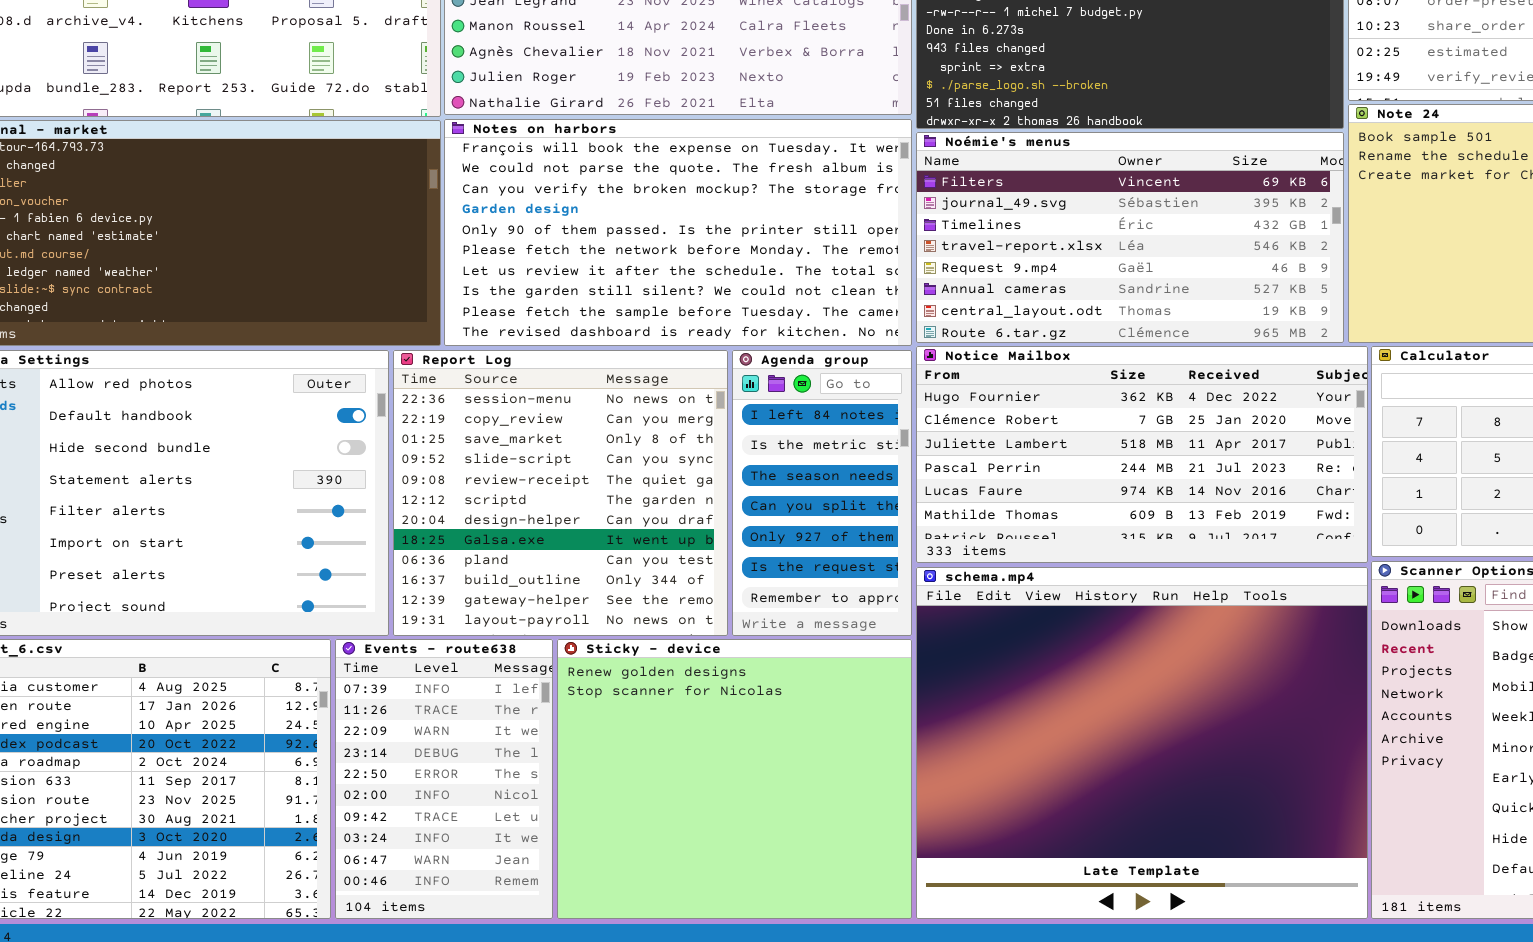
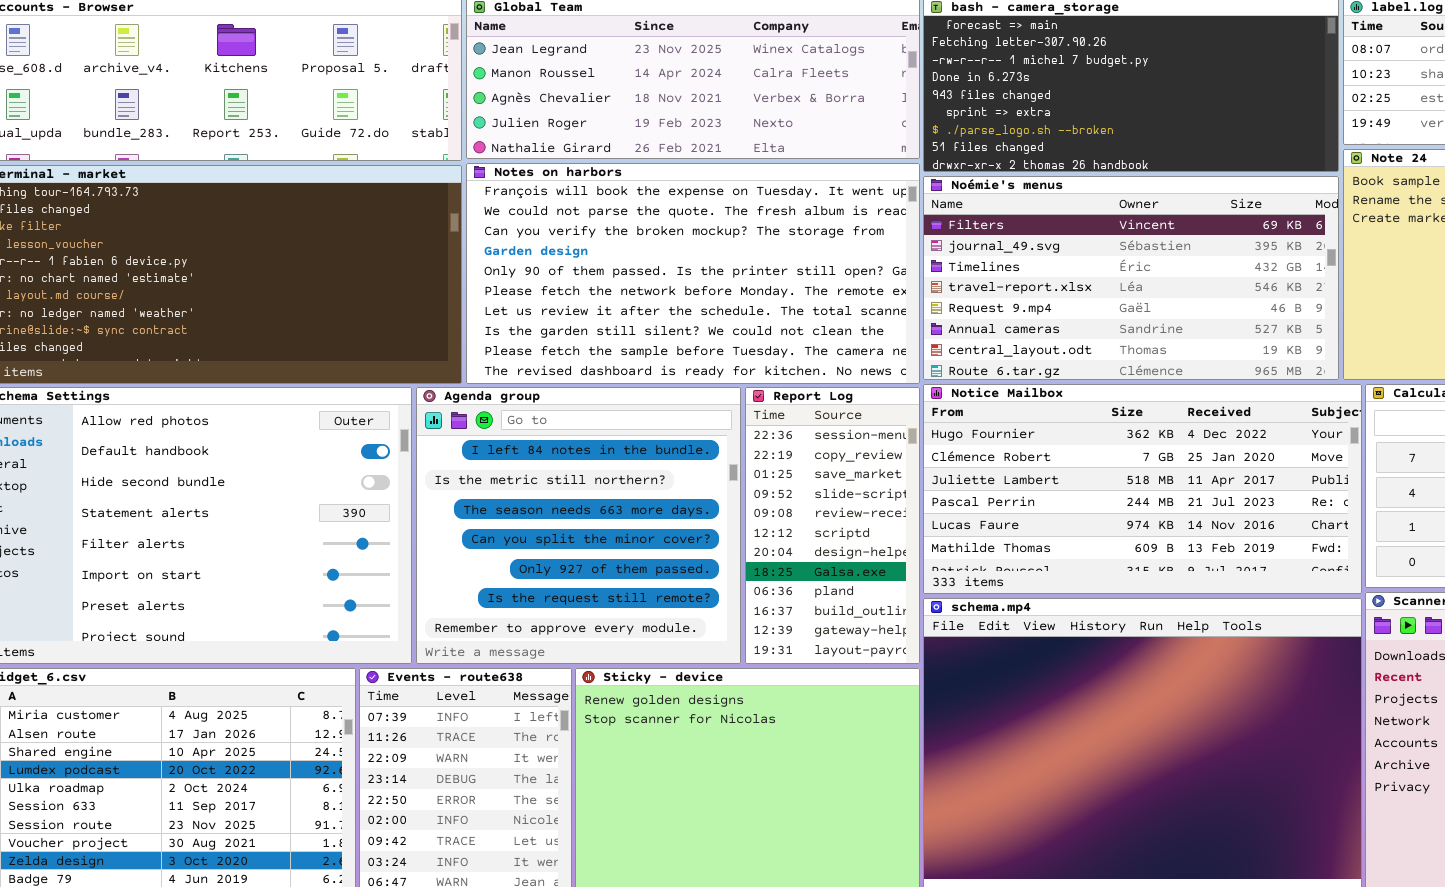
Report Log: [393,350,728,636] -> [745,387,920,664], moved, resized
Agenda group: [732,350,912,636] -> [416,387,741,664], moved, resized

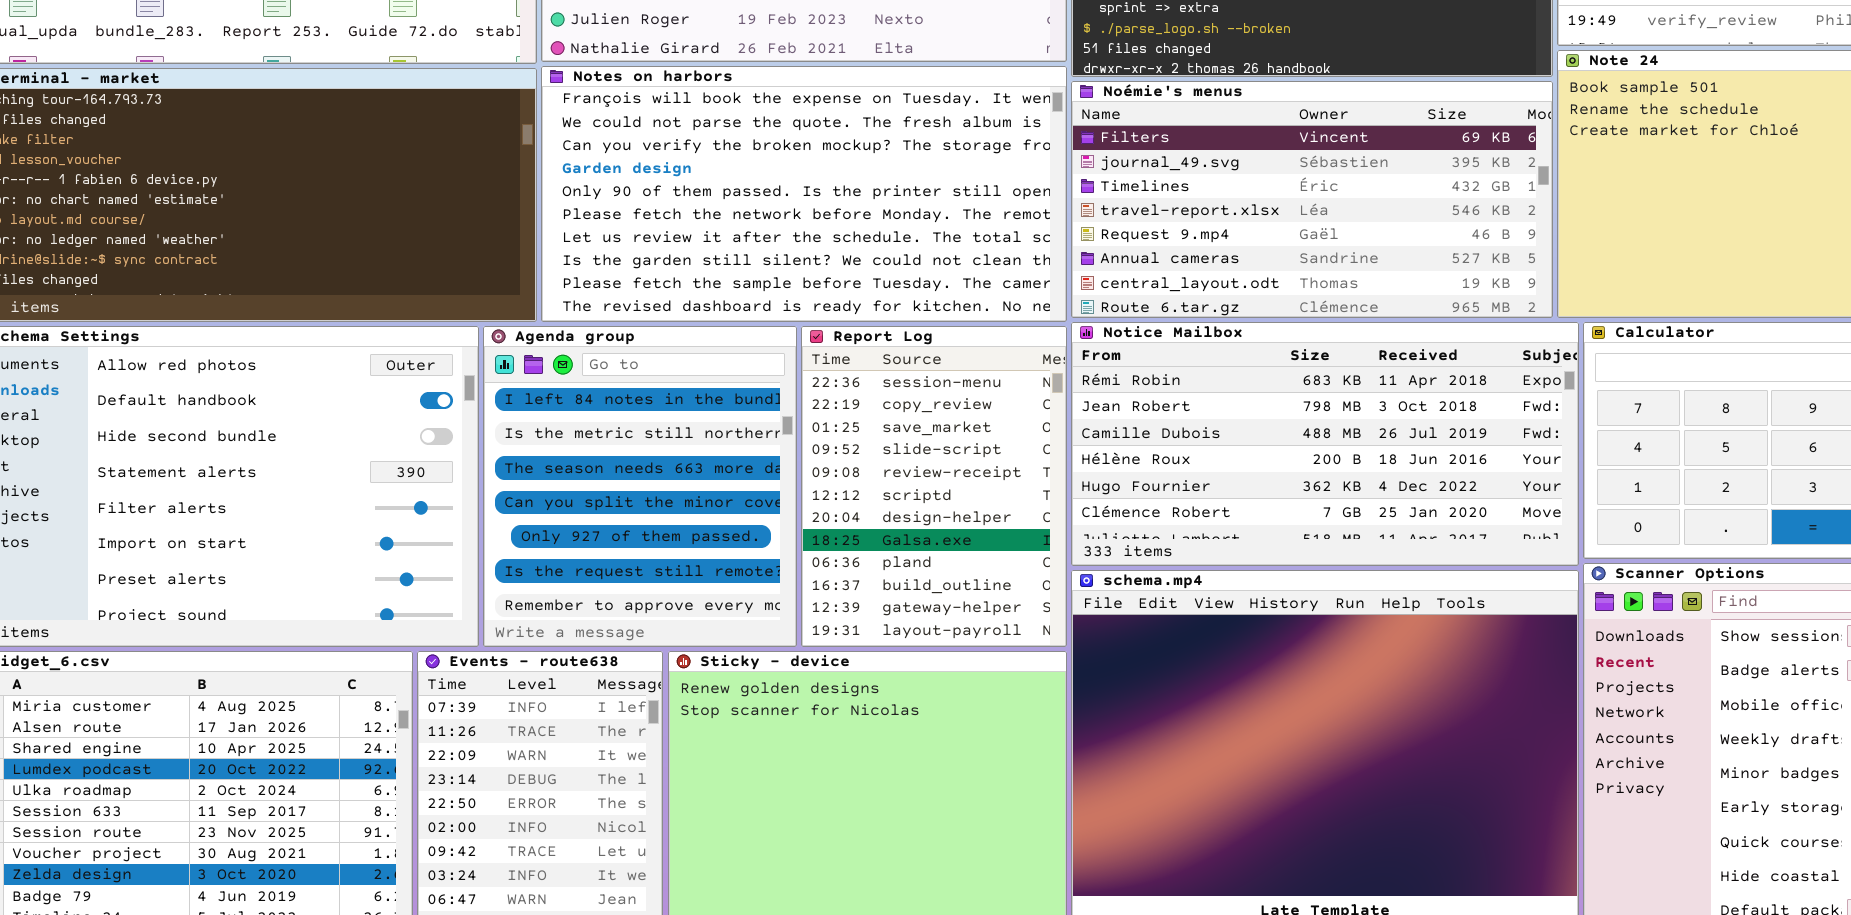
Notice Mailbox: [923,384,1362,594] -> [1071,322,1579,566], scrolled up 4 rows
Agenda group: [416,387,741,664] -> [483,326,797,647], resized
Report Log: [745,387,920,664] -> [801,326,1067,647], resized

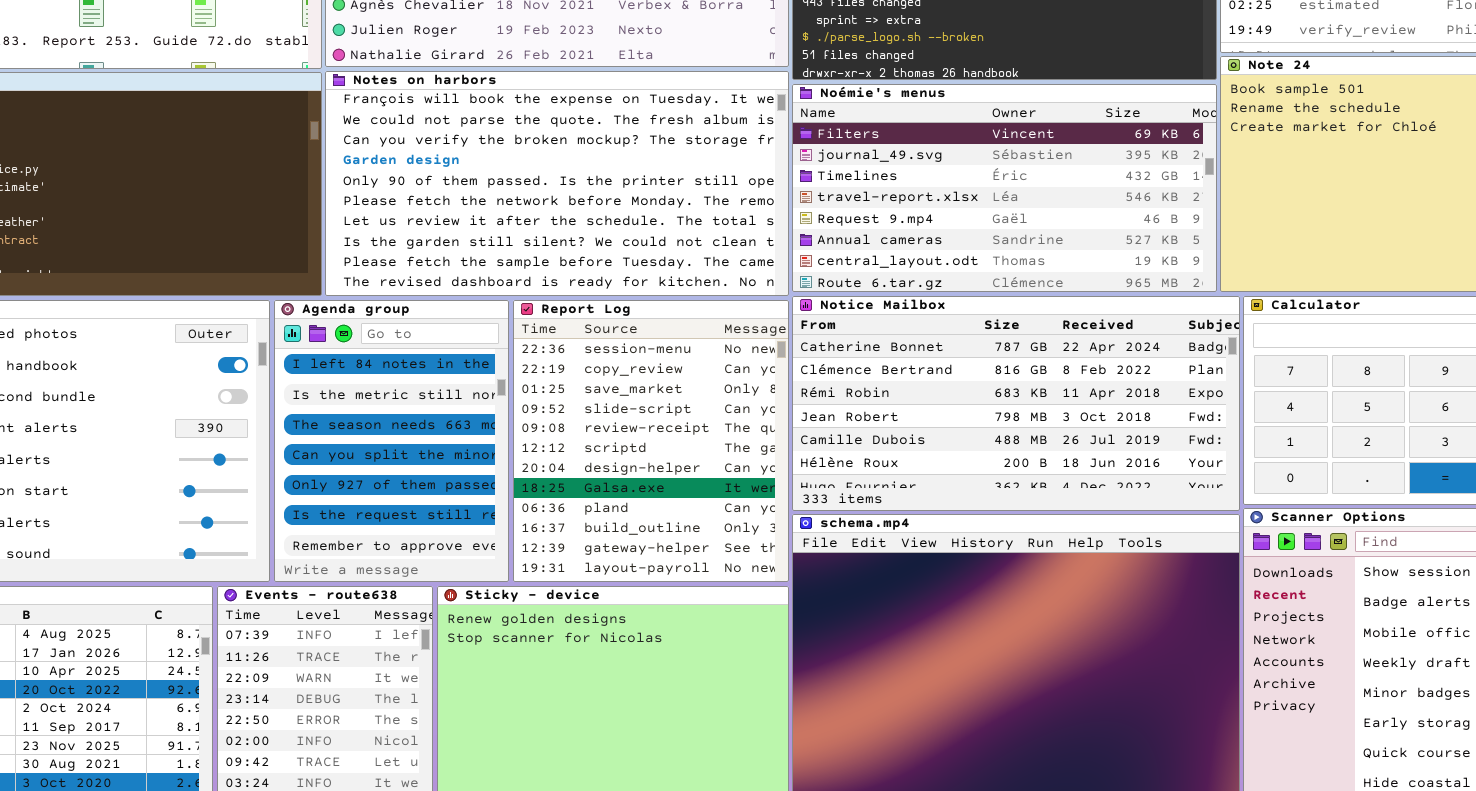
Notice Mailbox: [1071,322,1579,566] -> [792,296,1240,511], scrolled up 2 rows
Agenda group: [483,326,797,647] -> [274,300,509,582], resized
Report Log: [801,326,1067,647] -> [513,300,789,582], resized

